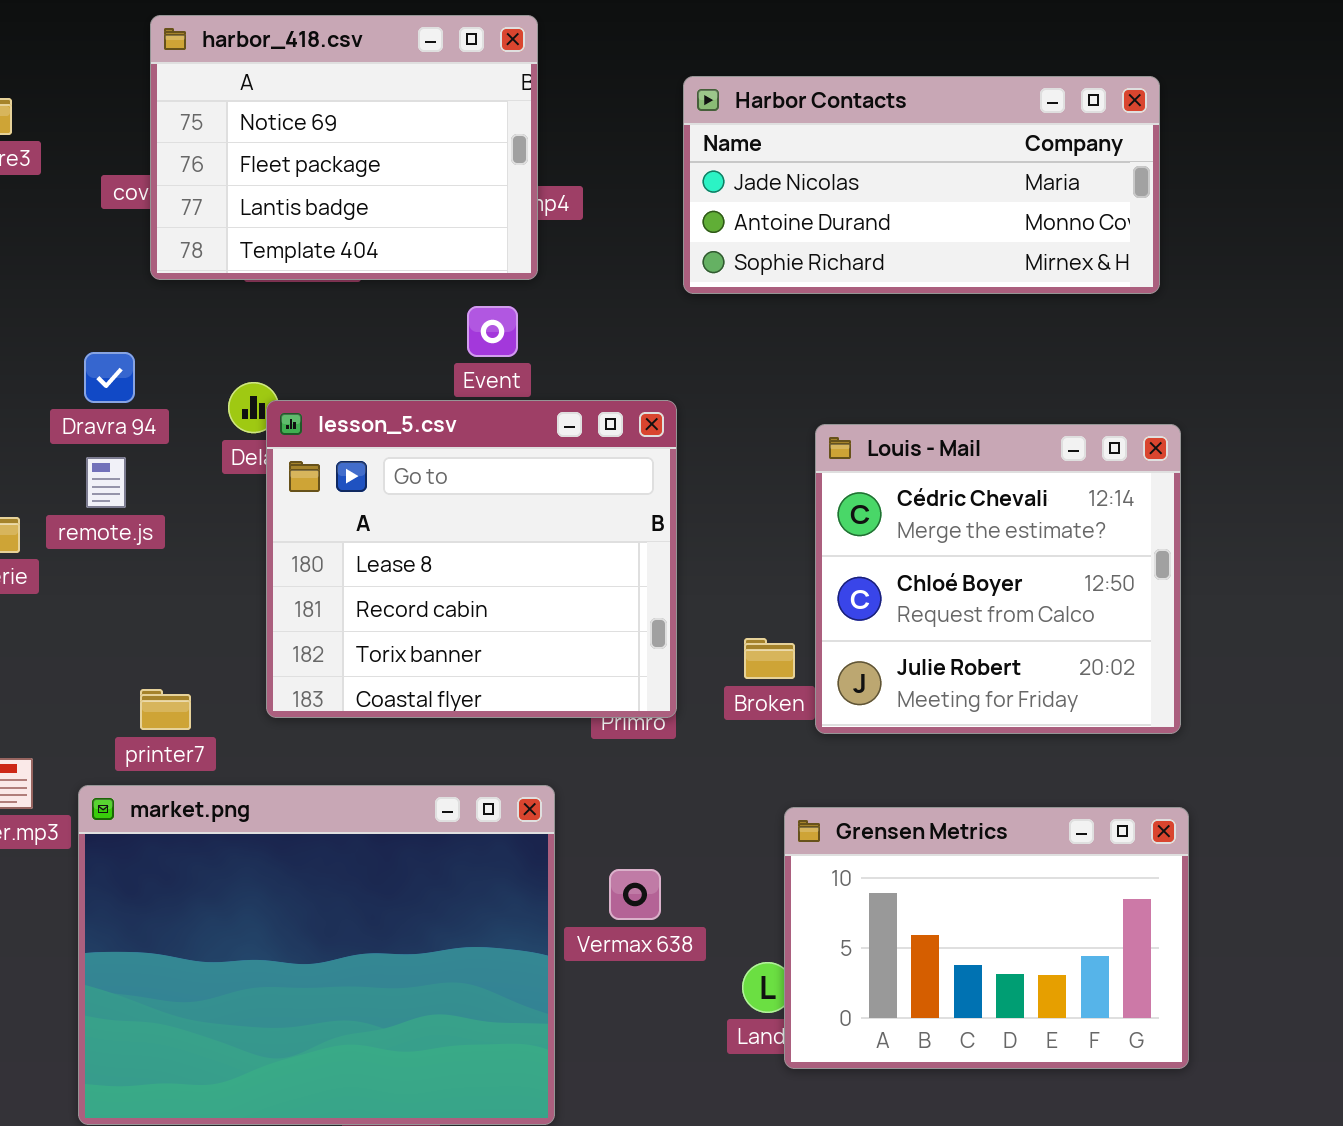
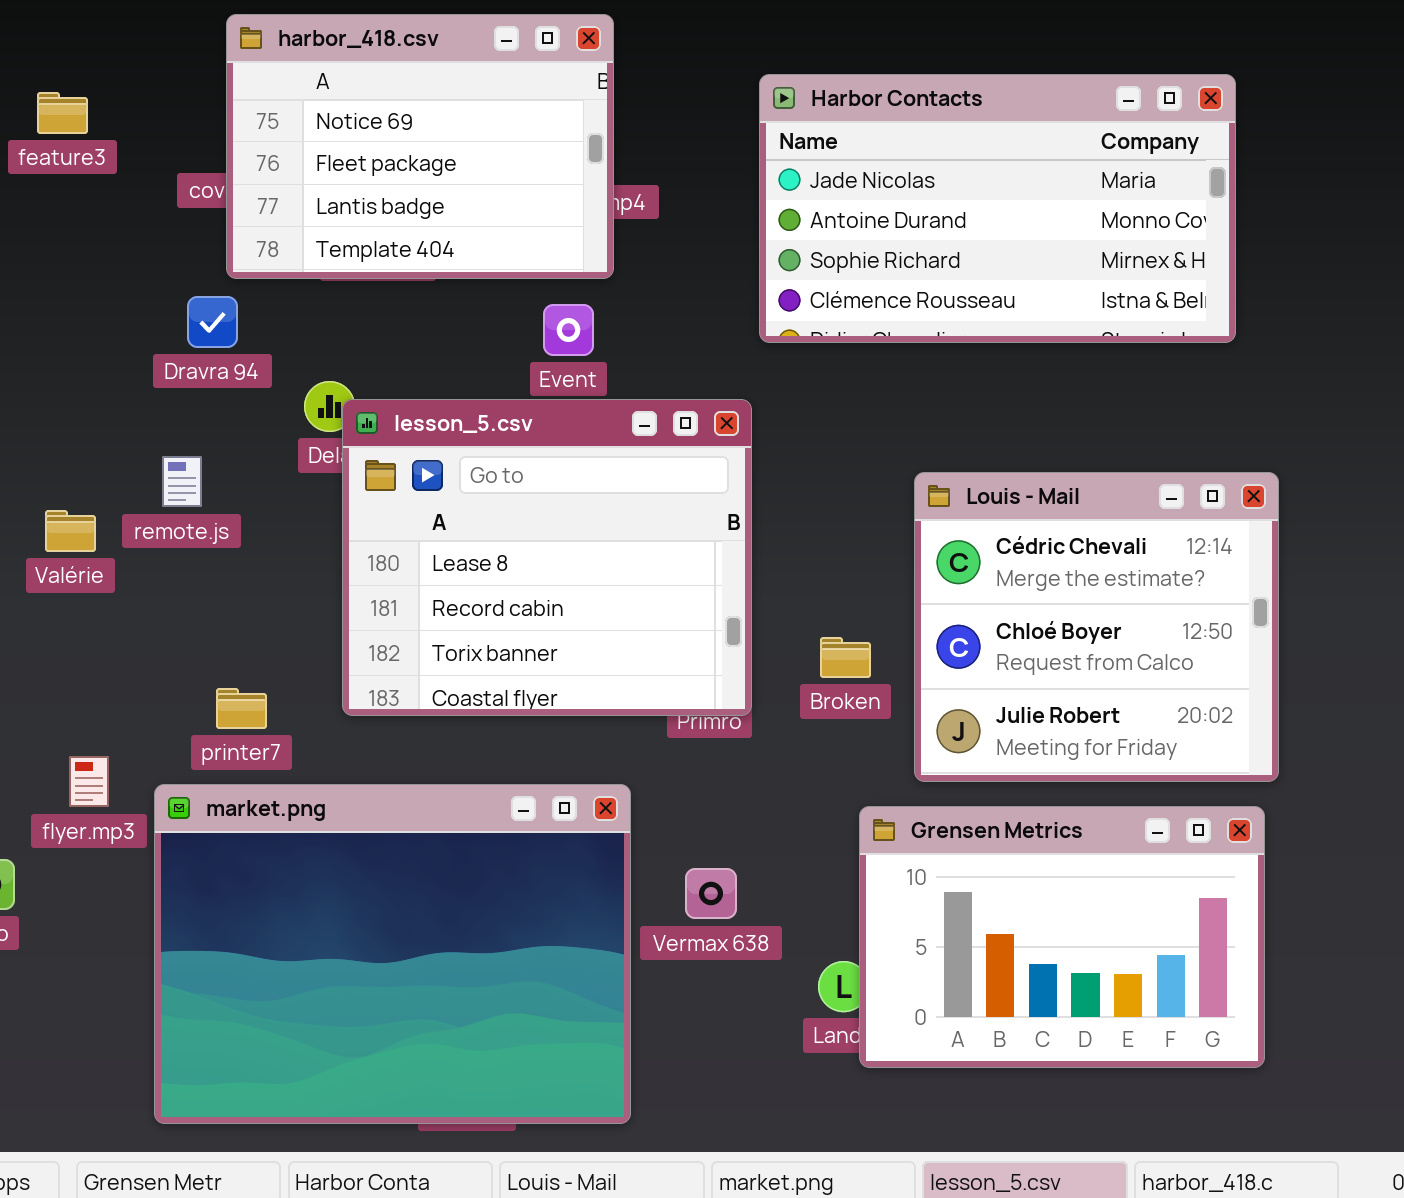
Harbor Contacts: [683,76,1160,294] -> [759,74,1236,343], resized
Dravra 94: [84,352,135,403] -> [187,296,238,348], moved
Louis - Mail: [815,424,1181,734] -> [914,472,1279,782], moved

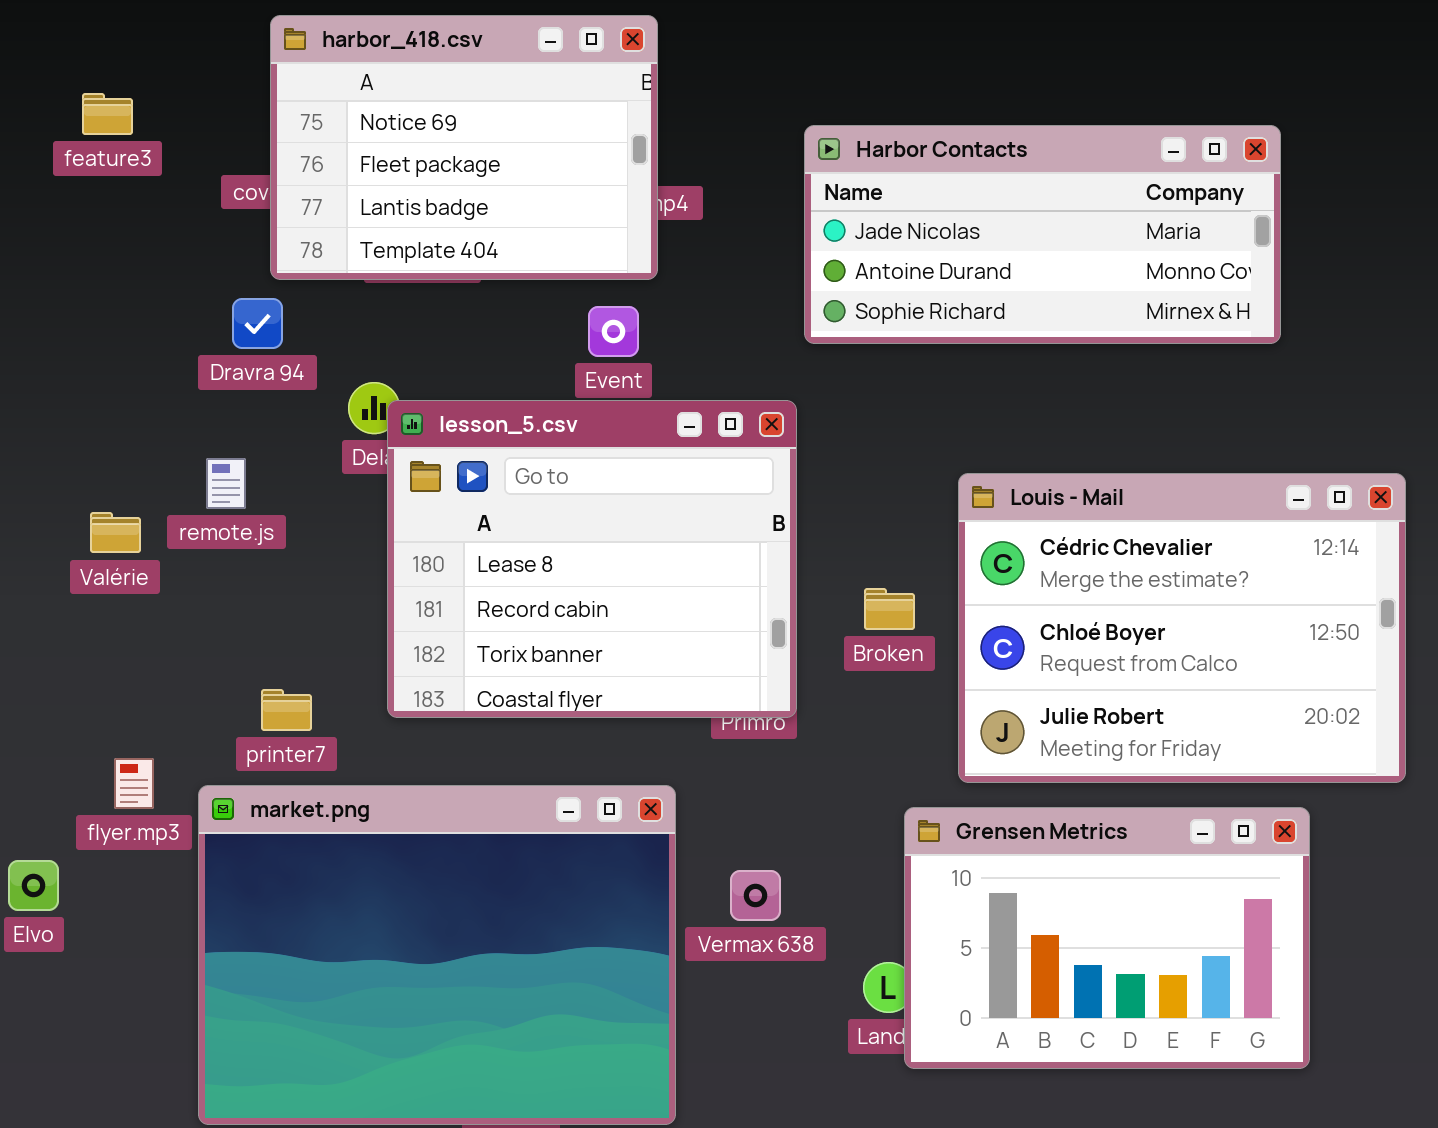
Harbor Contacts: [759,74,1236,343] -> [804,125,1281,344], resized
Louis - Mail: [914,472,1279,782] -> [958,473,1406,783], resized
Broken: [820,637,871,678] -> [864,588,915,630], moved

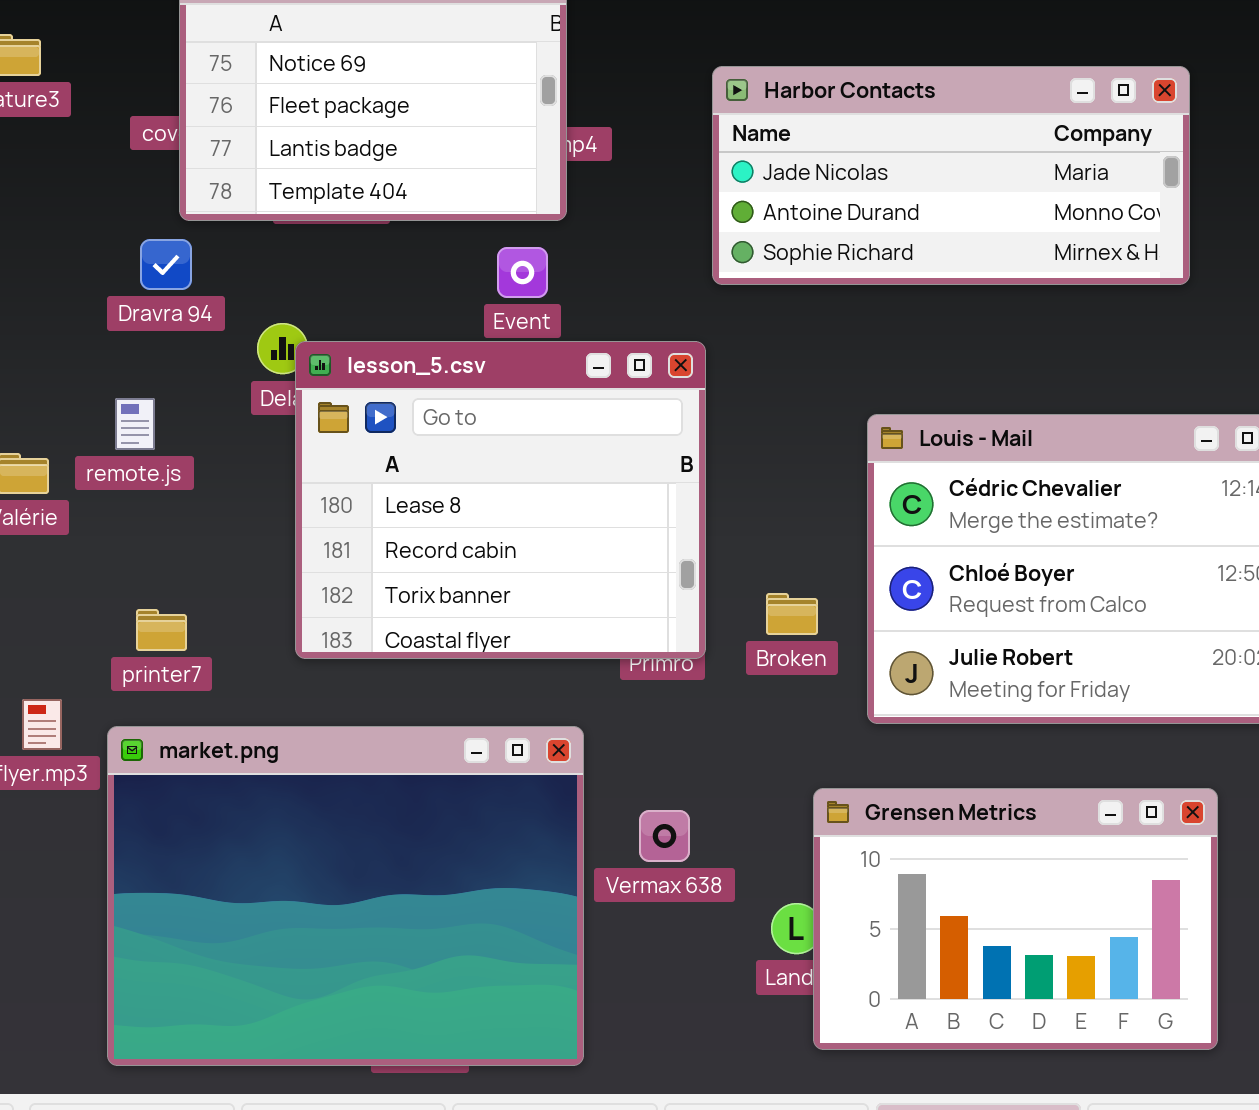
Broken: [864,588,915,630] -> [766,593,818,635], moved
printer7: [261,689,312,731] -> [136,609,187,651], moved
Grensen Metrics: [904,807,1310,1069] -> [813,788,1218,1050], moved

